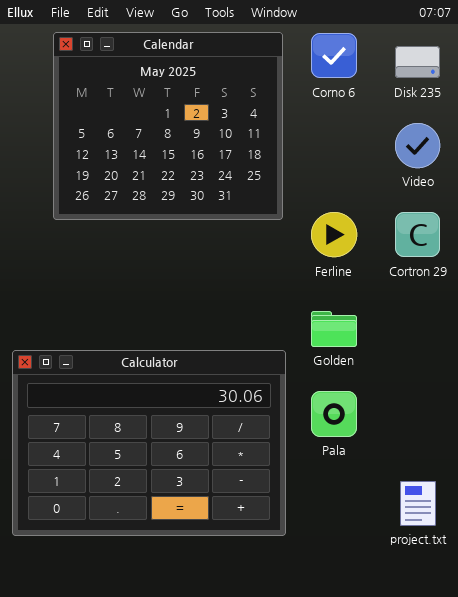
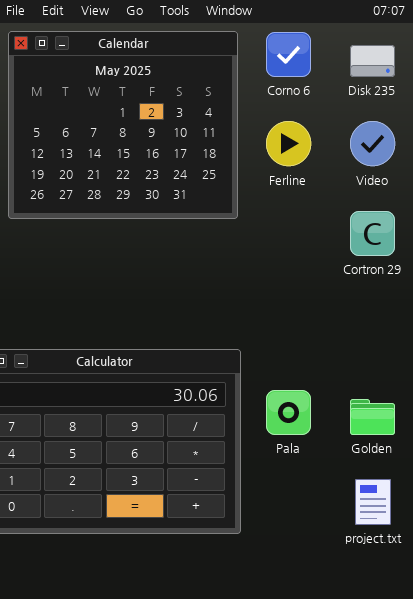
Ferline: [311,212,357,257] -> [266,121,311,166], moved
Golden: [311,311,357,347] -> [350,399,395,435], moved

